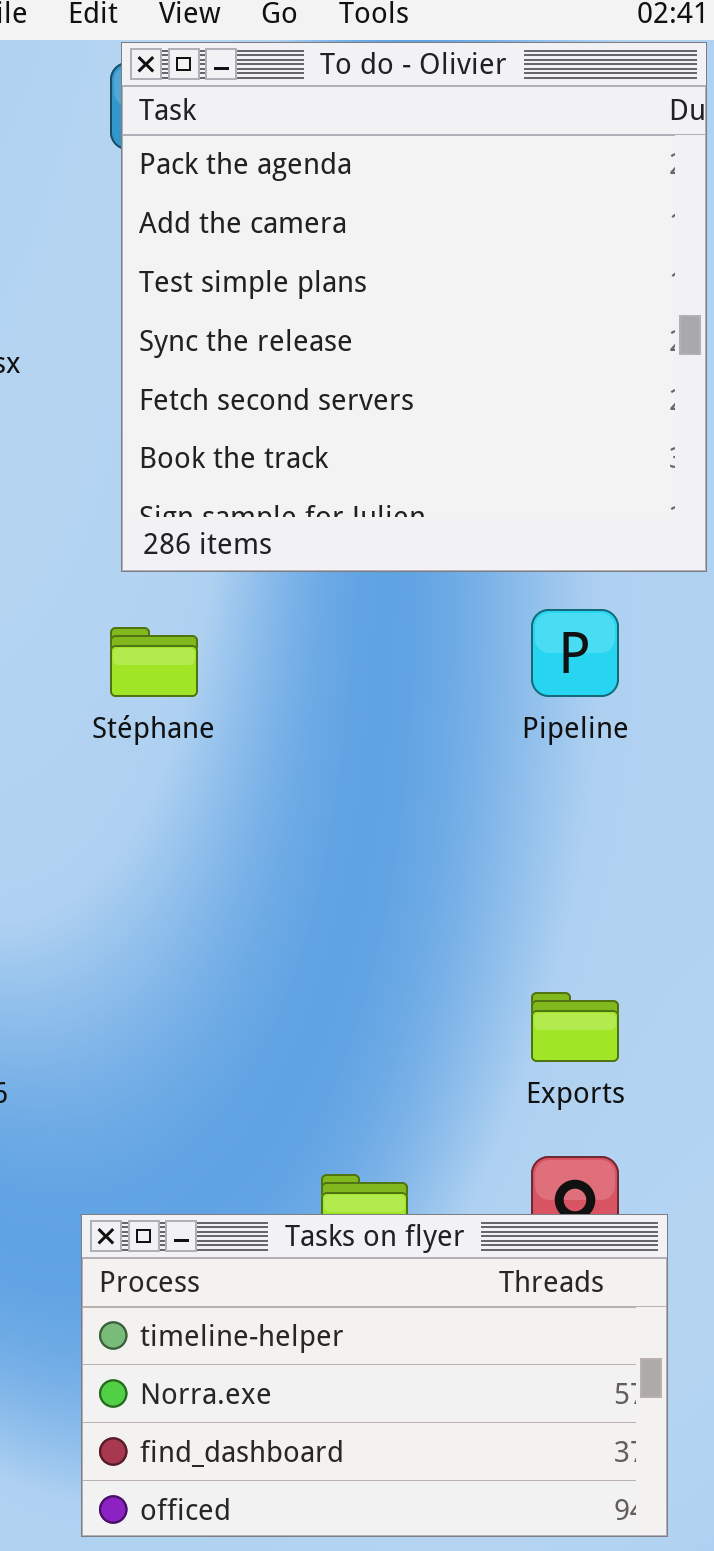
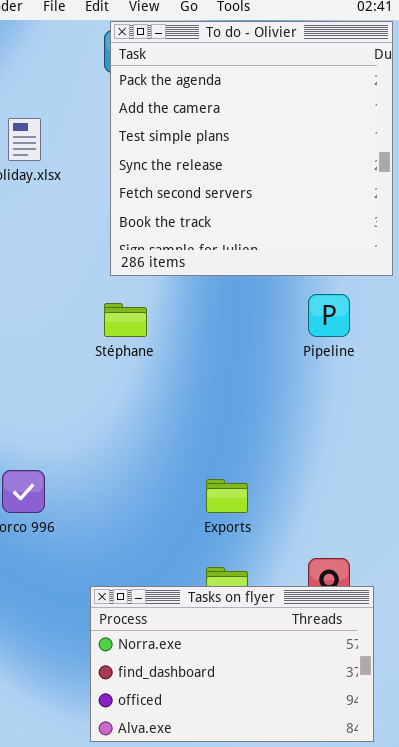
Exports: [531,992,619,1062] -> [206,479,248,513], moved
Tasks on flyer: [81,1214,668,1537] -> [90,586,374,742], scrolled down 1 row

